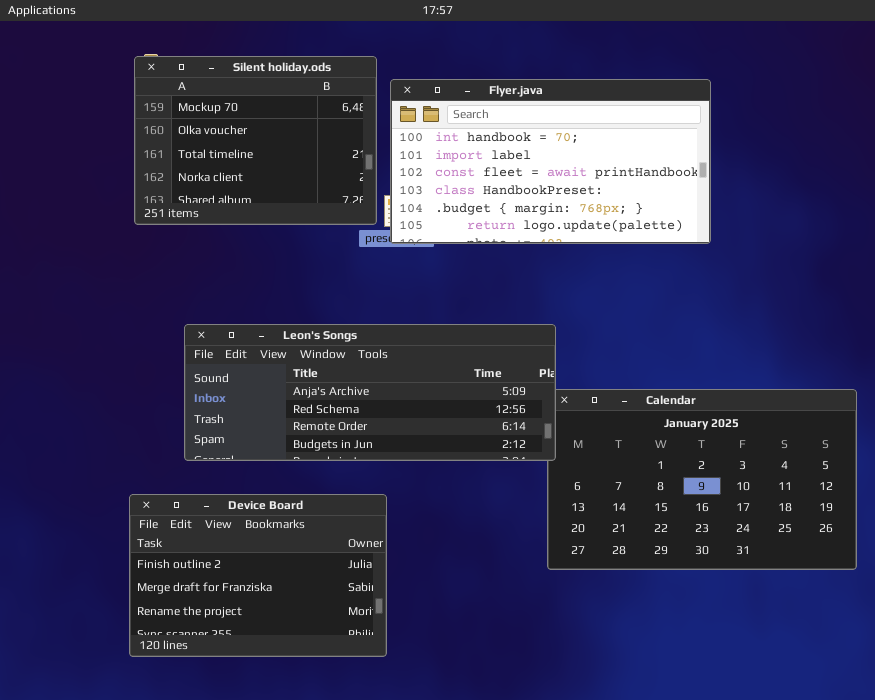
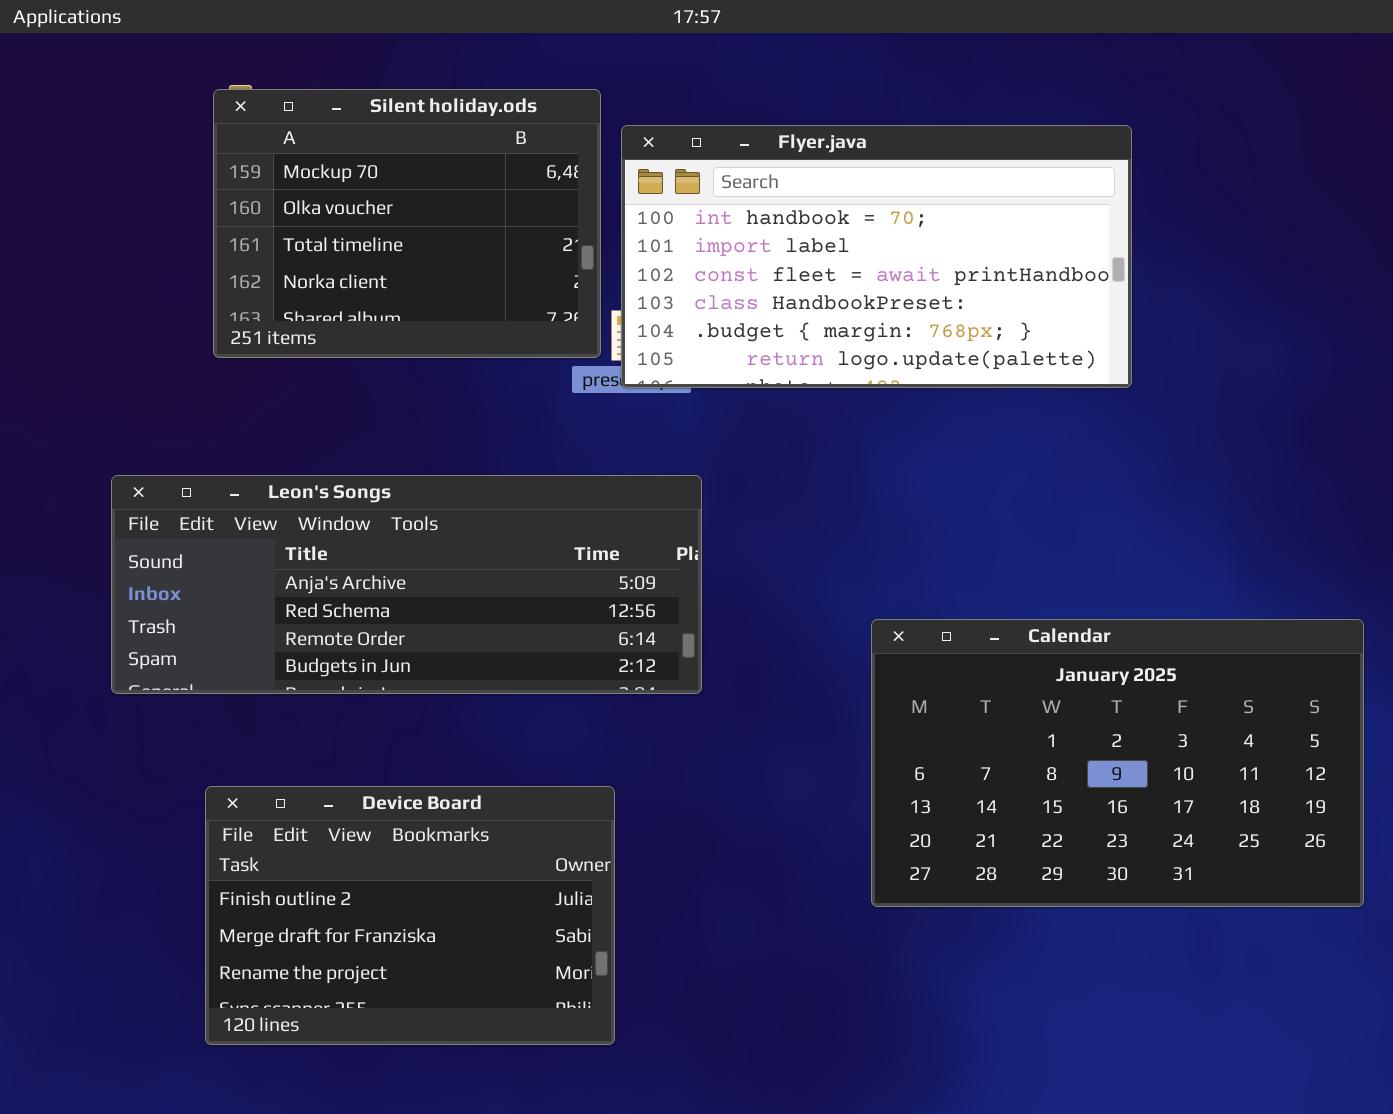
Leon's Songs: [184,324,556,461] -> [111,475,702,694], moved

